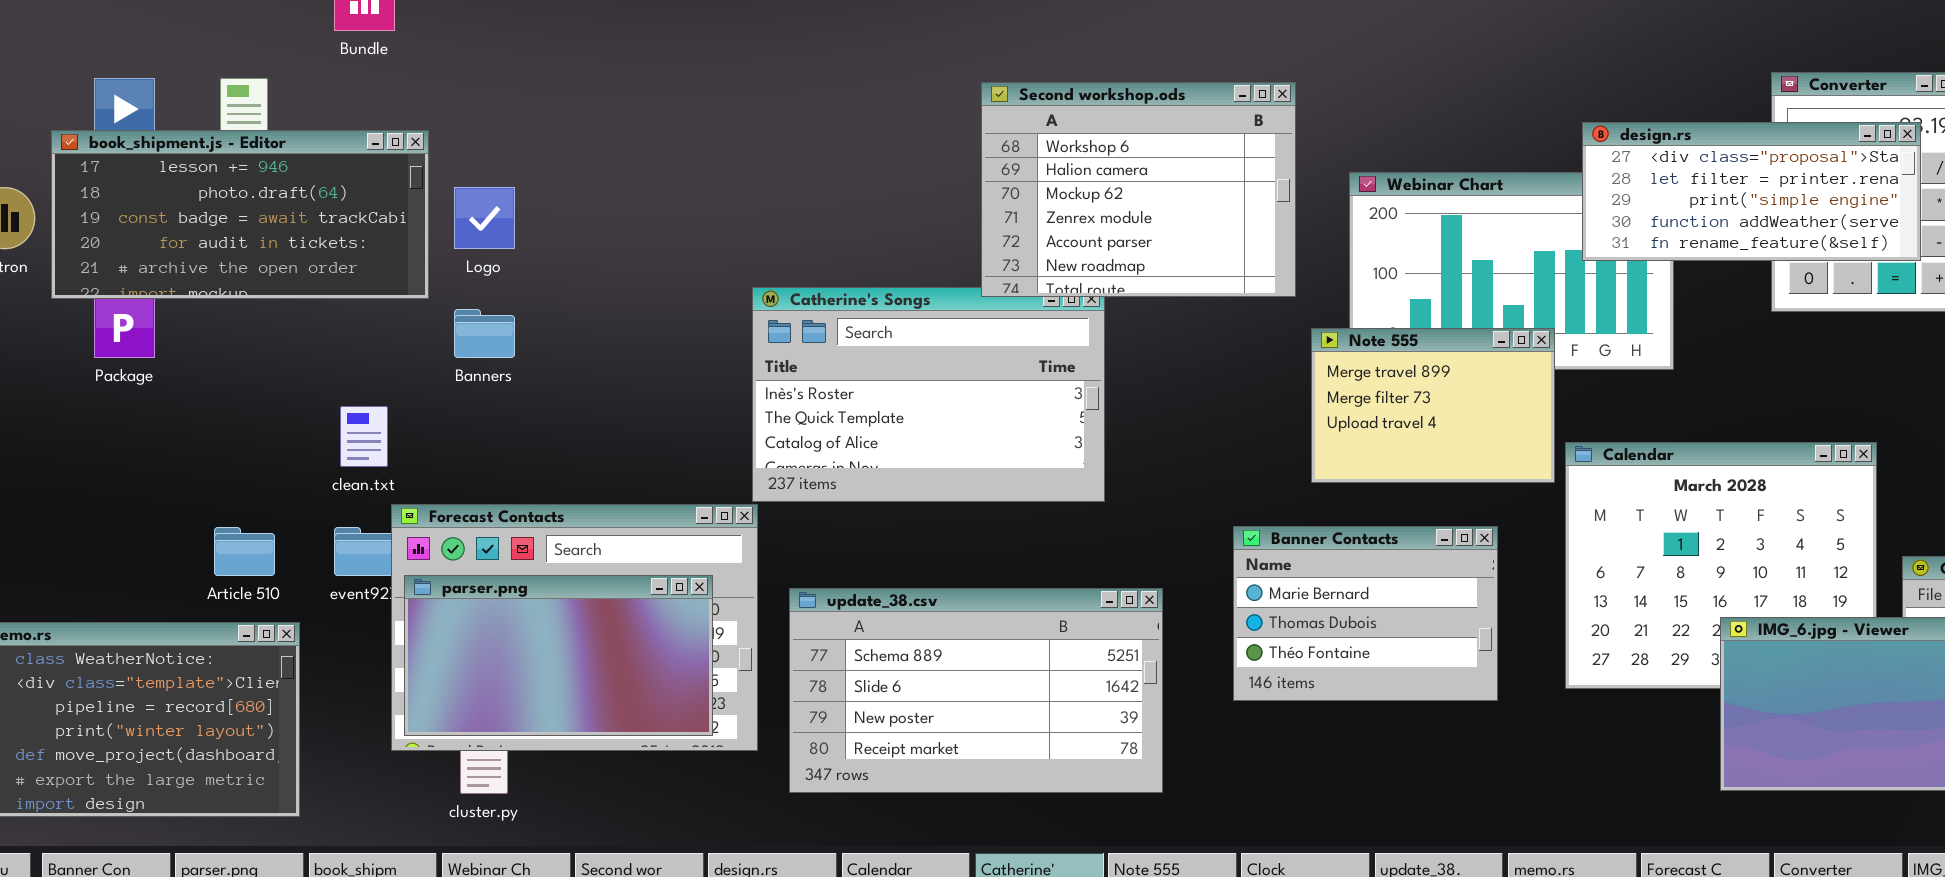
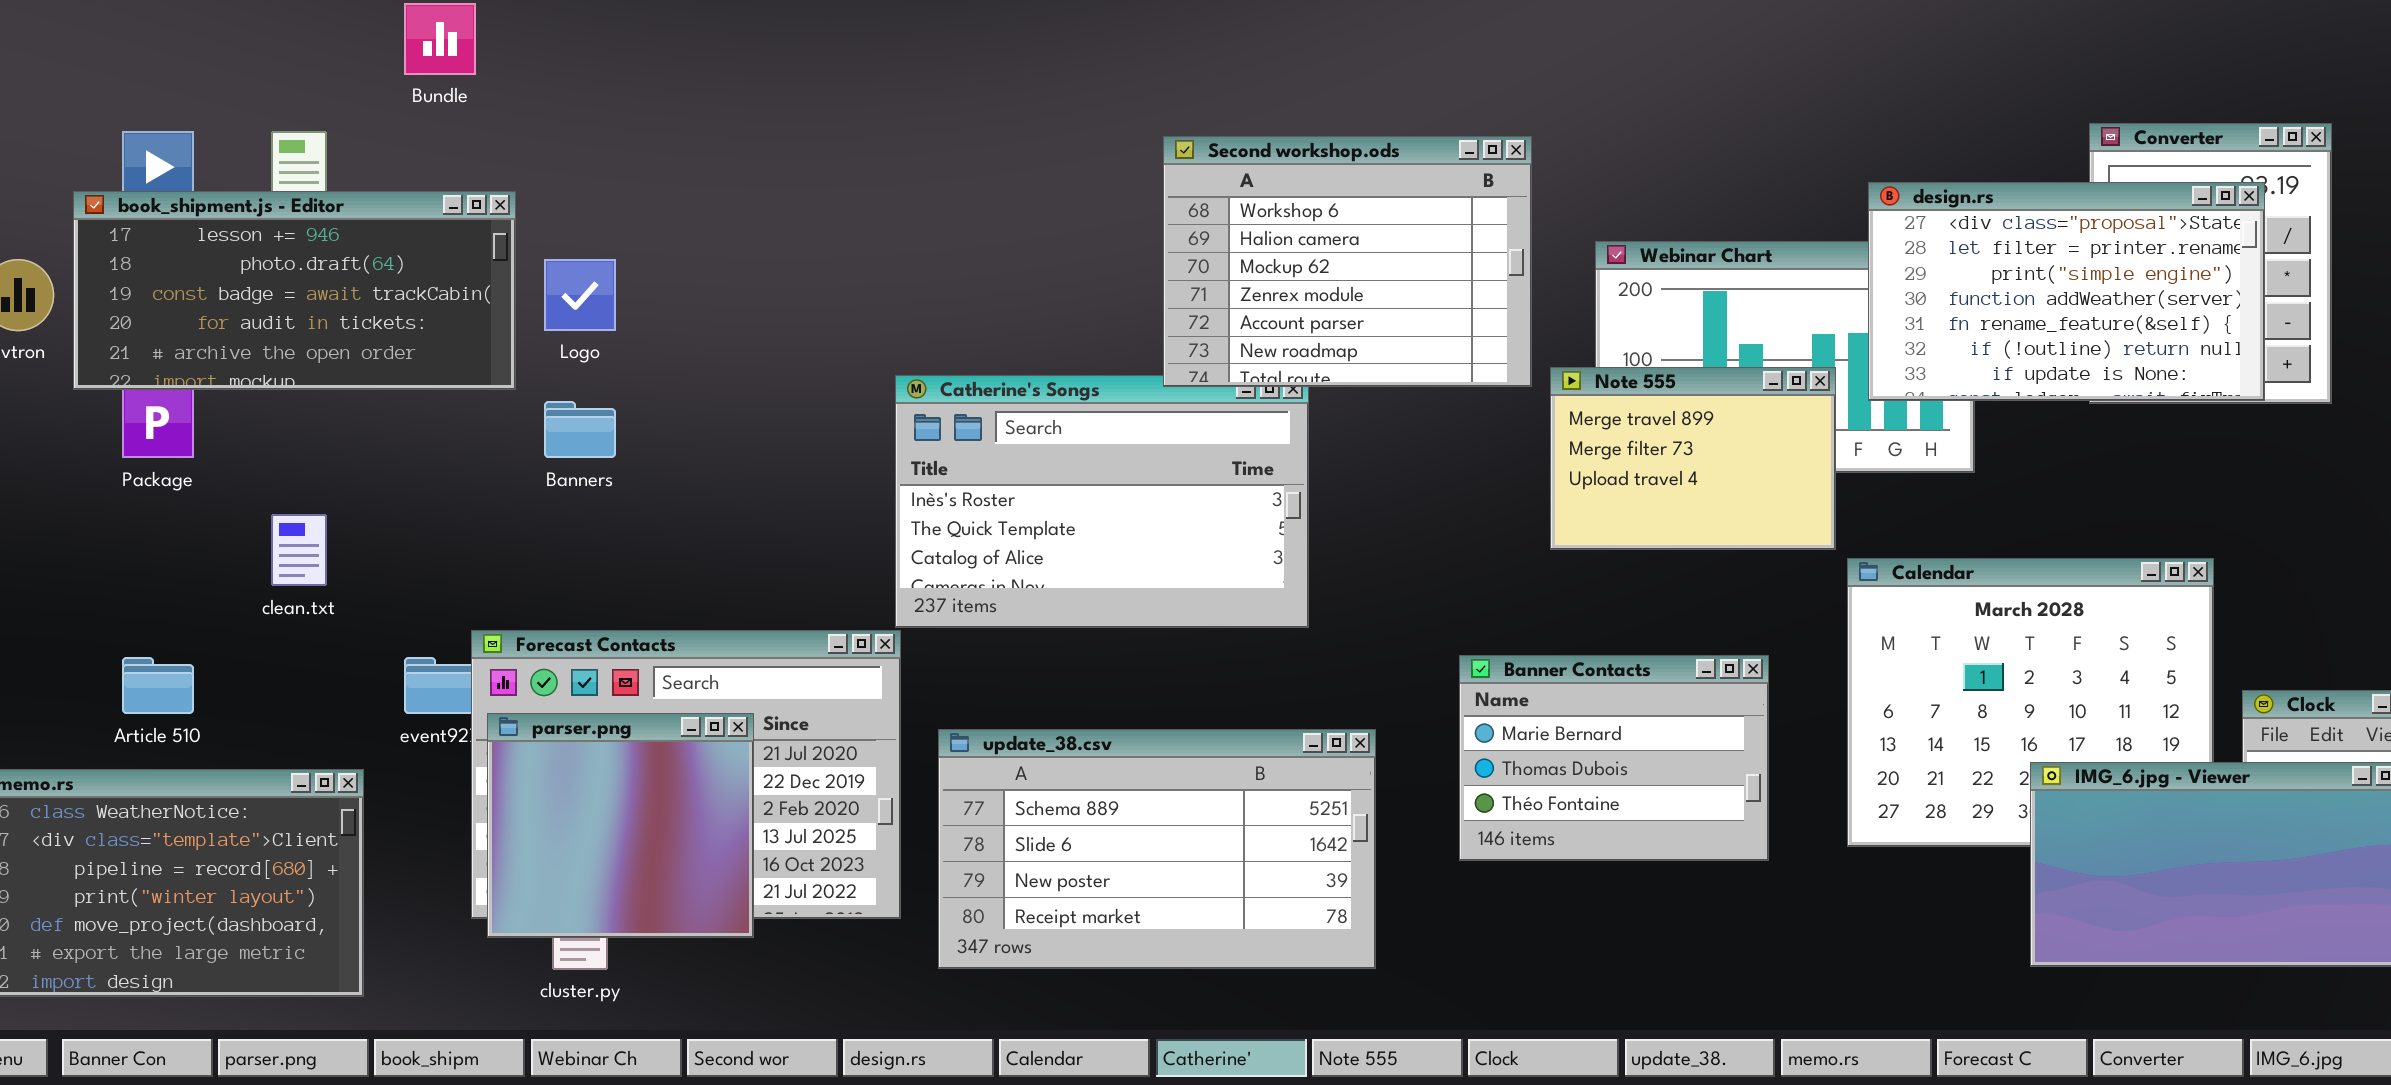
design.rs: [1582,122,1921,261] -> [1868,182,2265,401], resized
Note 555: [1311,328,1555,483] -> [1550,367,1836,550], moved
clean.txt: [340,406,388,467] -> [271,514,327,586], moved
Article 510: [214,527,275,576] -> [122,657,194,714], moved
parser.png: [404,575,713,736] -> [487,713,754,938], resized

